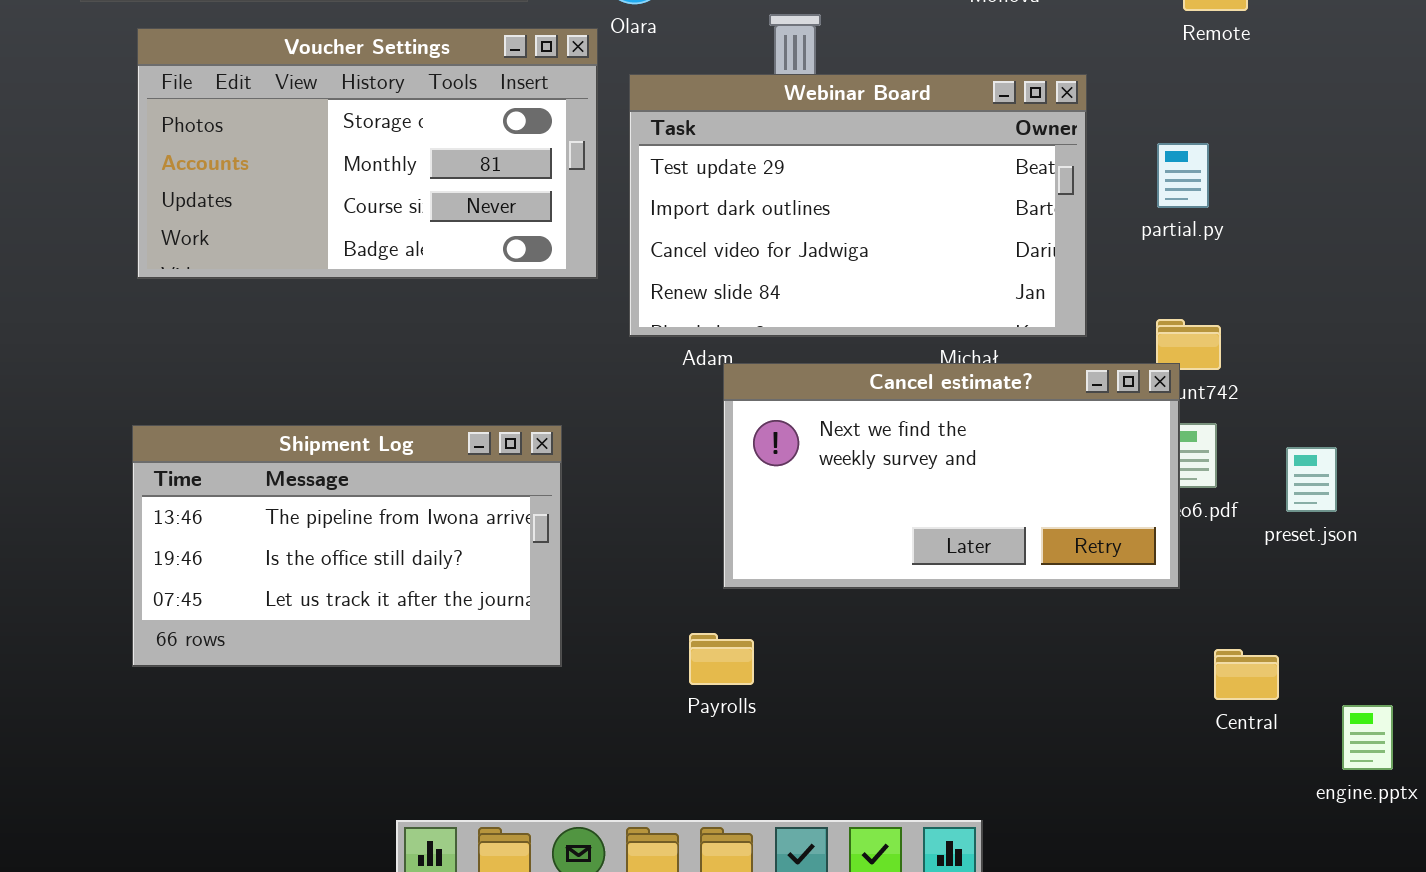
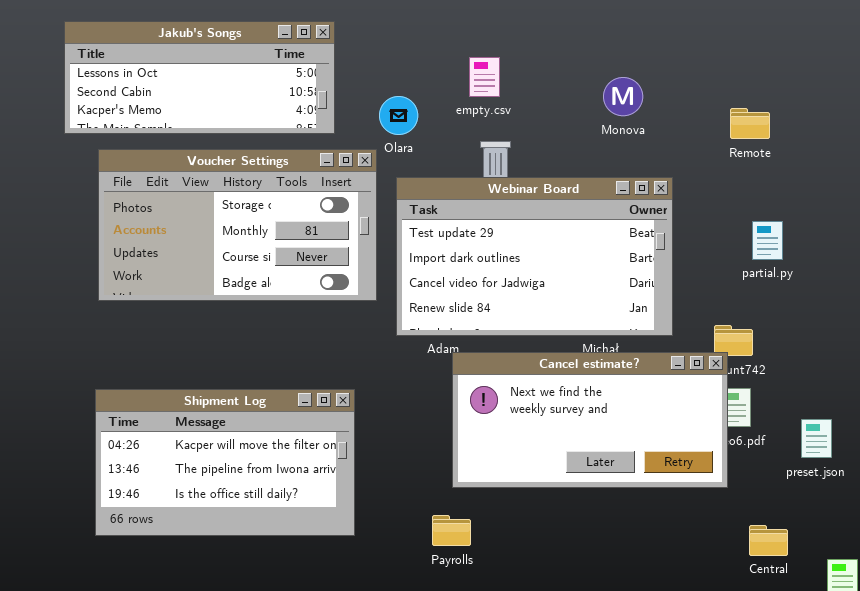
partial.py: [1157,143,1209,208] -> [752,221,783,260], moved
Shipment Log: [132,425,562,667] -> [95,389,355,536], scrolled up 1 row
preset.json: [1286,447,1337,512] -> [801,419,832,458], moved

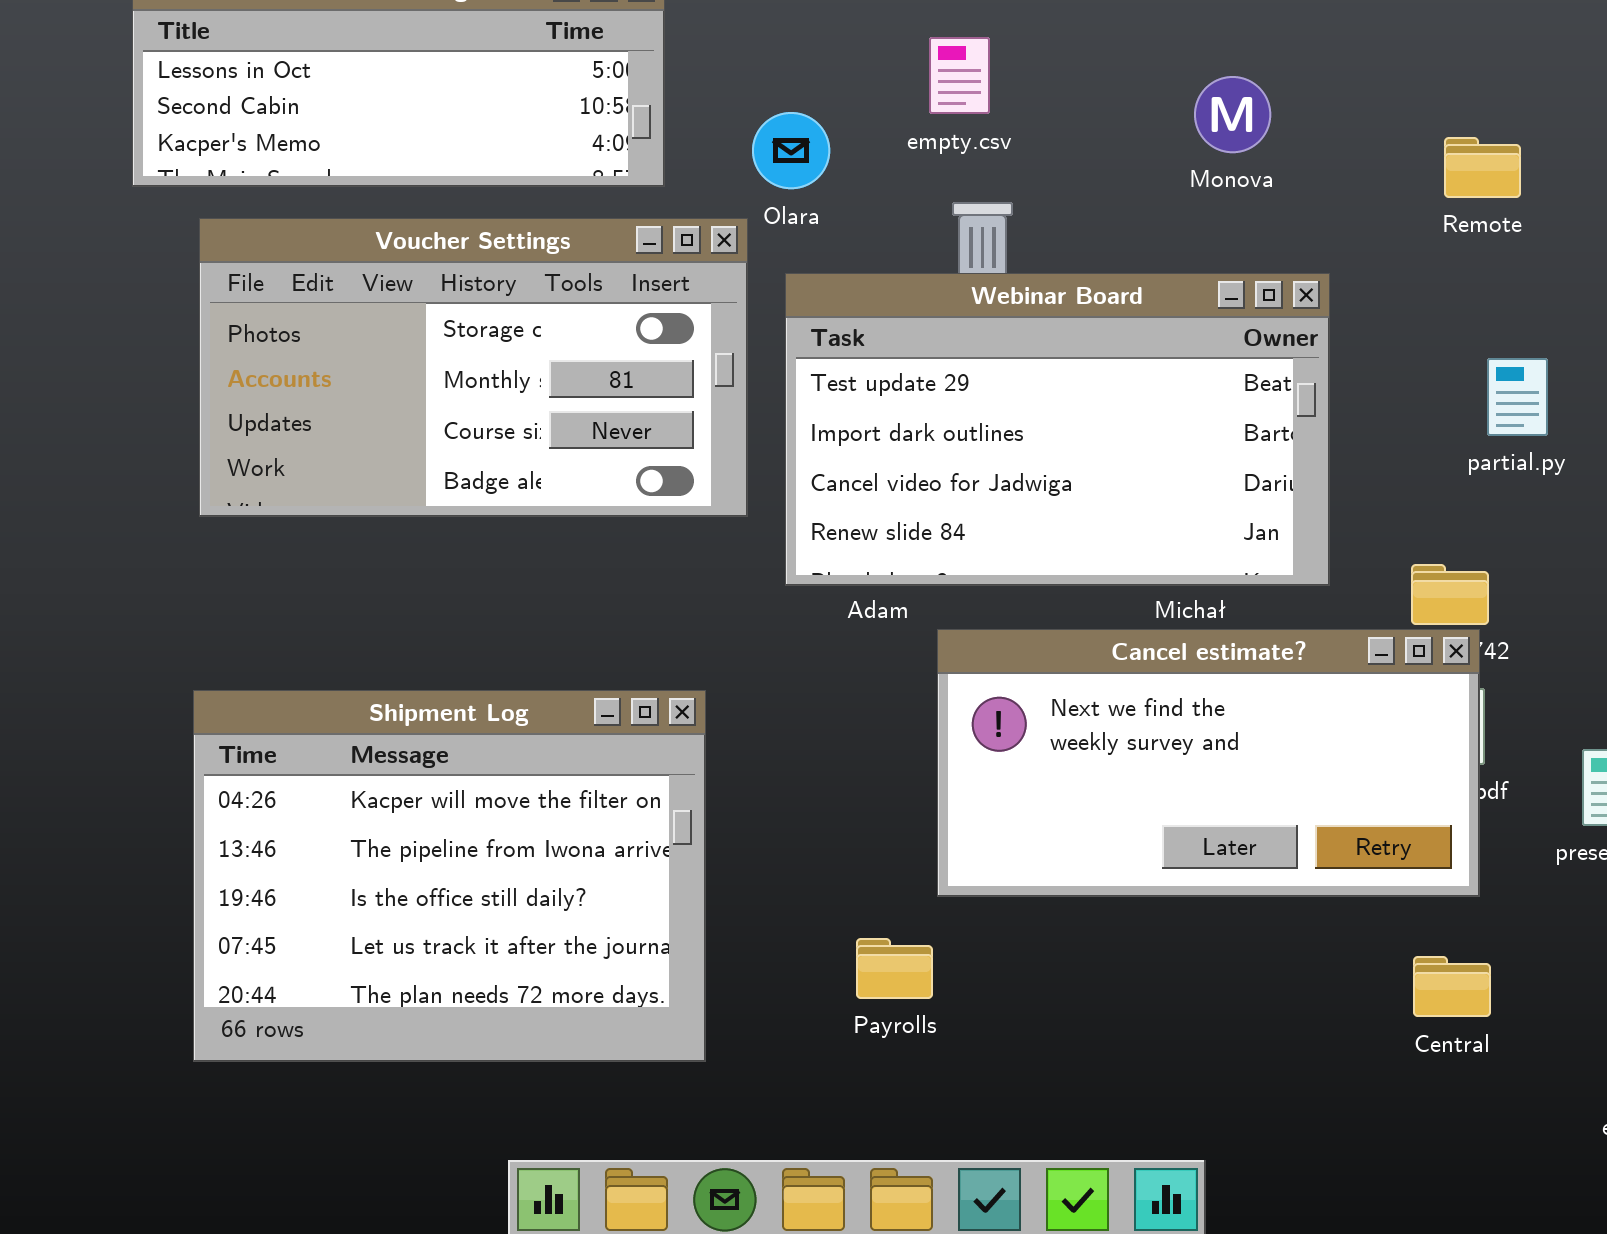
Cancel estimate?: [452,352,728,488] -> [937,629,1480,897], moved
Shipment Log: [95,389,355,536] -> [193,690,706,1062], resized
Central: [749,525,788,556] -> [1413,956,1491,1017], moved

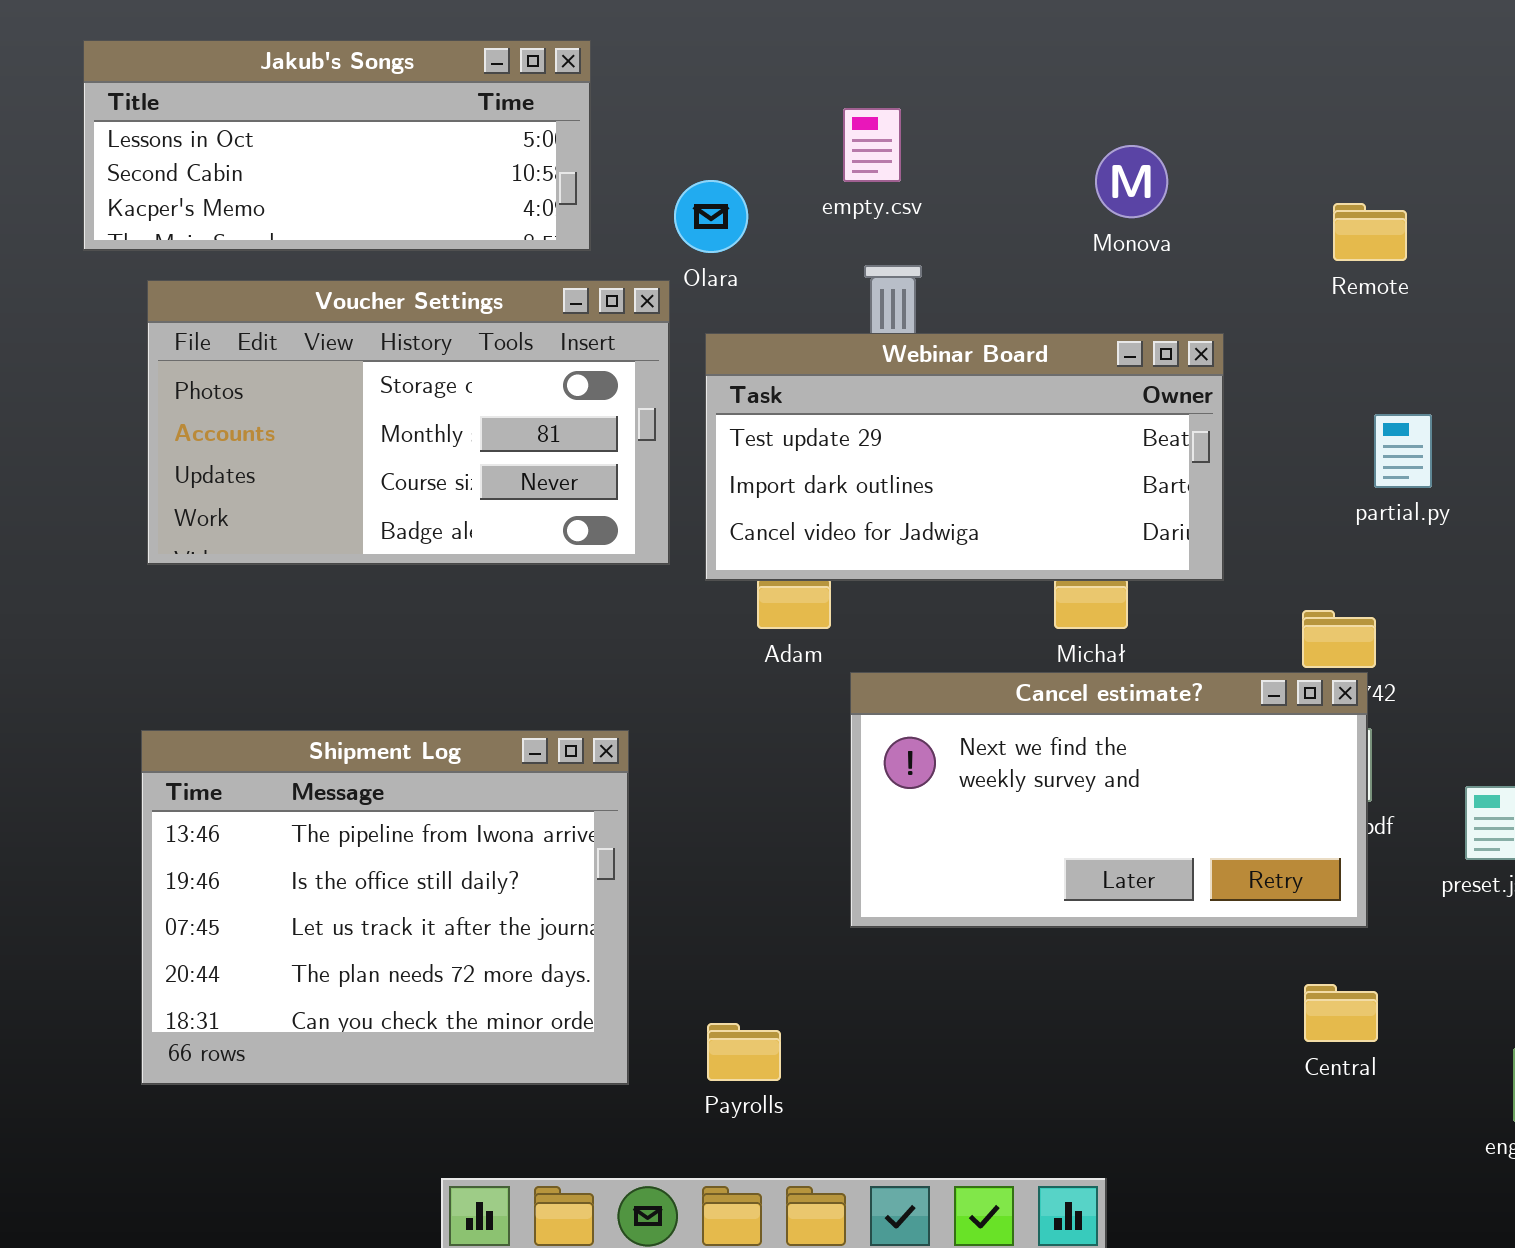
Webinar Board: [785,273,1330,586] -> [705,333,1224,581], resized
Shipment Log: [193,690,706,1062] -> [141,730,629,1085], scrolled down 1 row
Payrolls: [856,938,933,999] -> [707,1023,781,1081], moved

